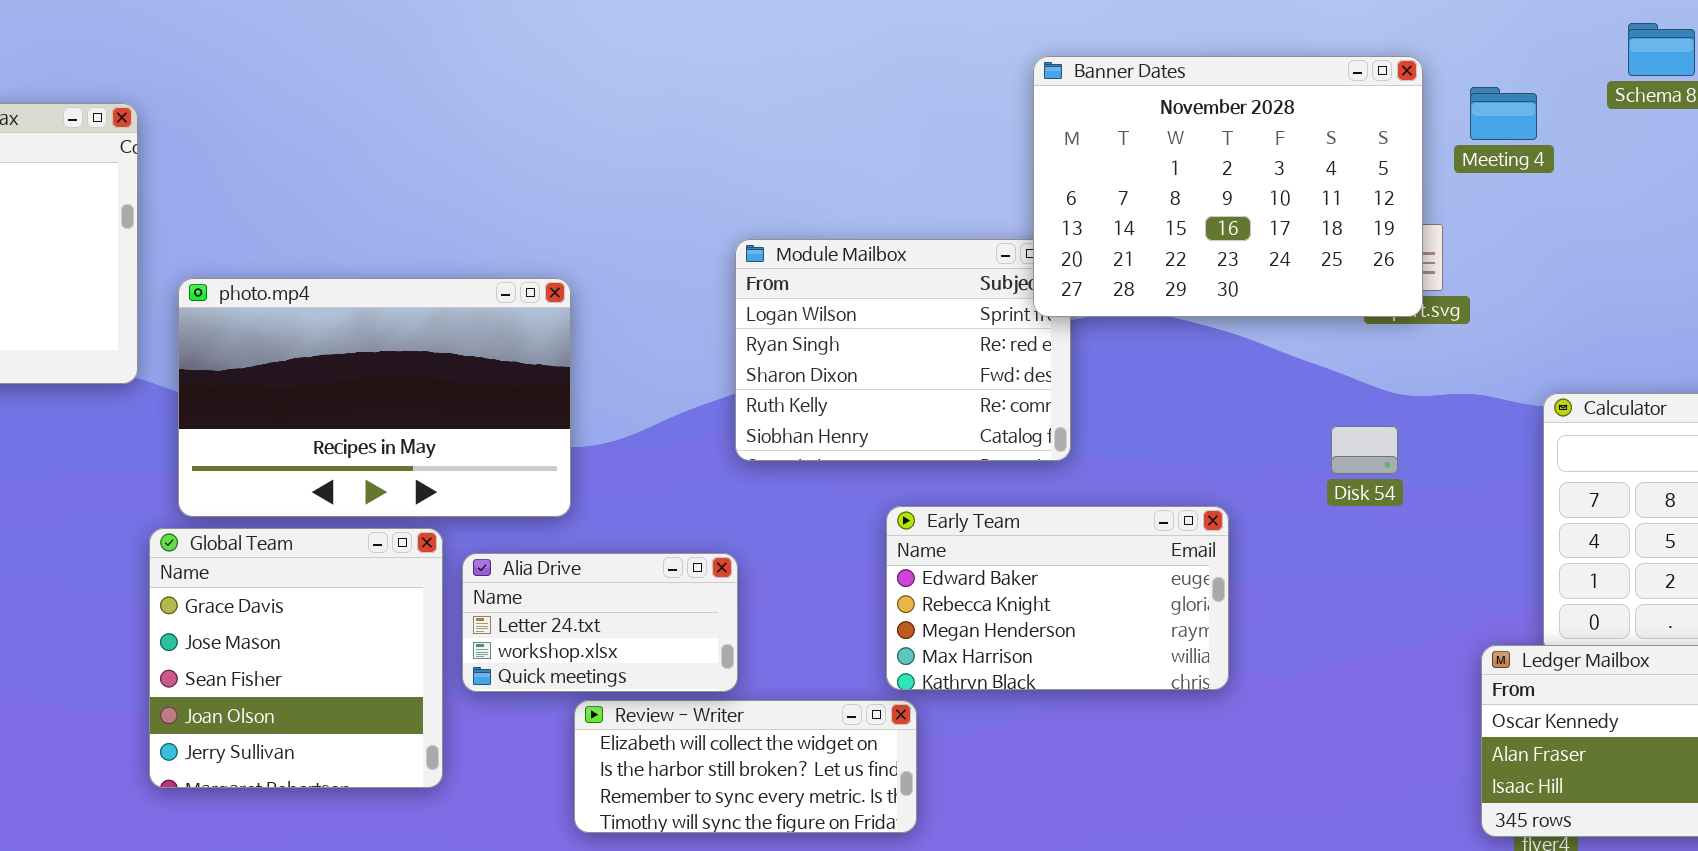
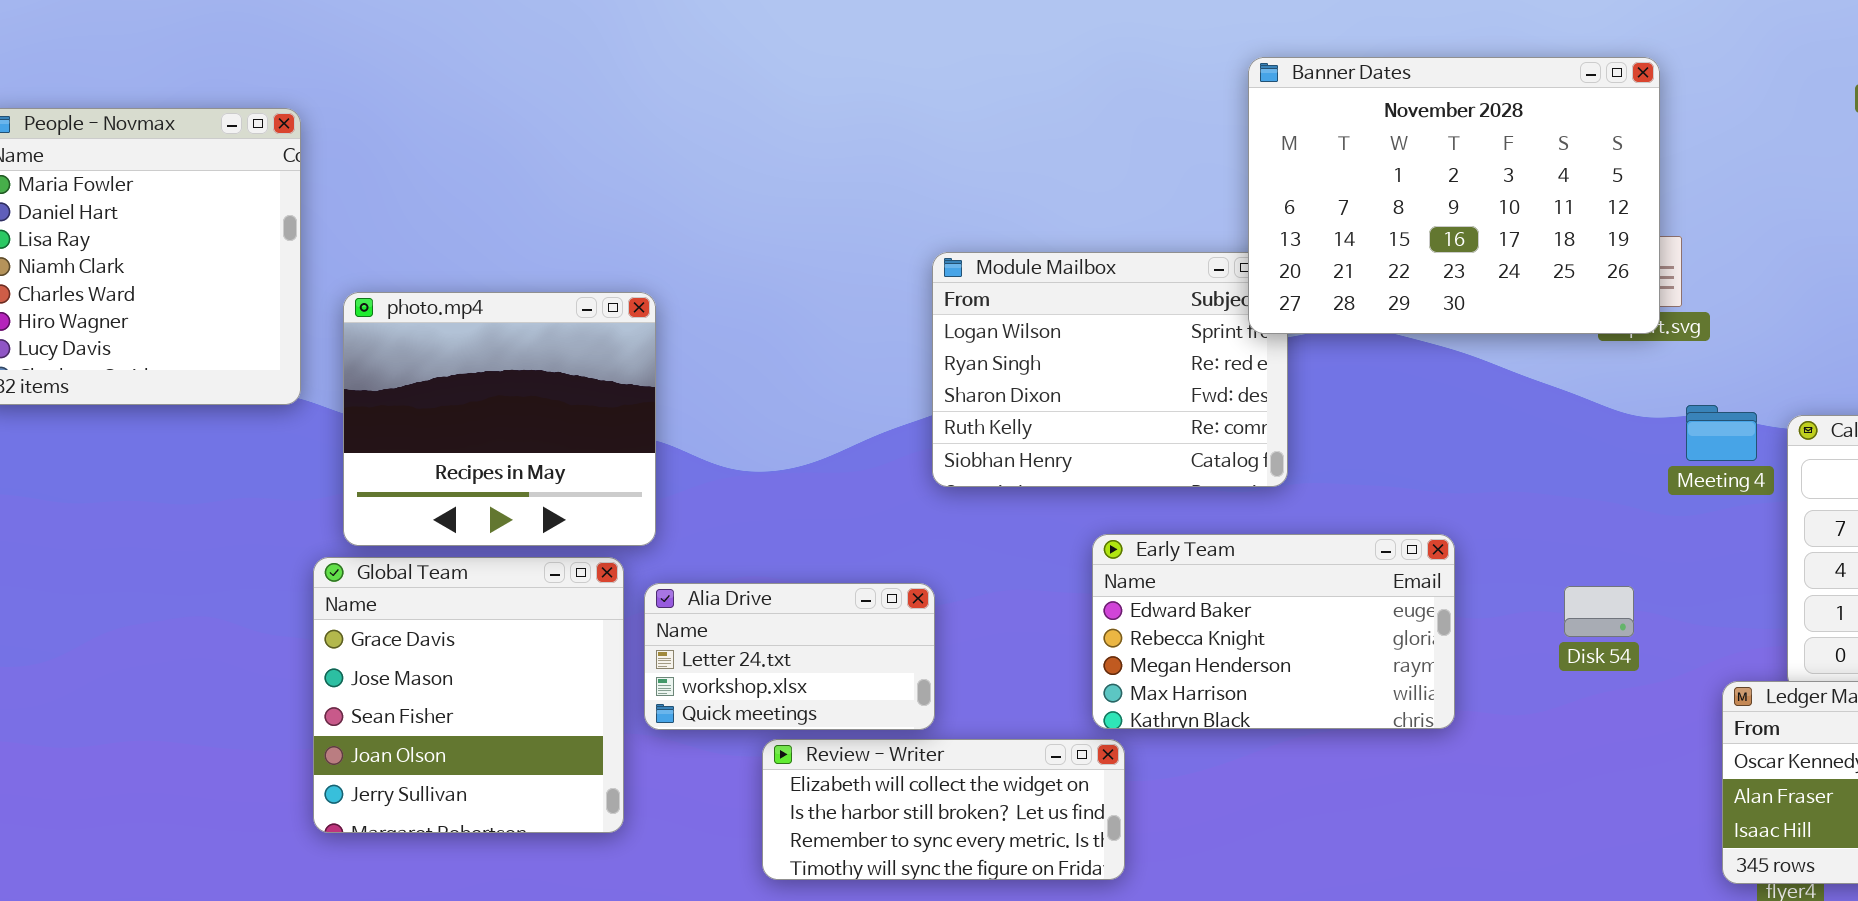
Meeting 4: [1470,87,1537,140] -> [1686,405,1757,461], moved
photo.mp4: [178,278,571,517] -> [343,292,656,546], resized
Disk 54: [1331,426,1398,474] -> [1564,586,1634,637], moved

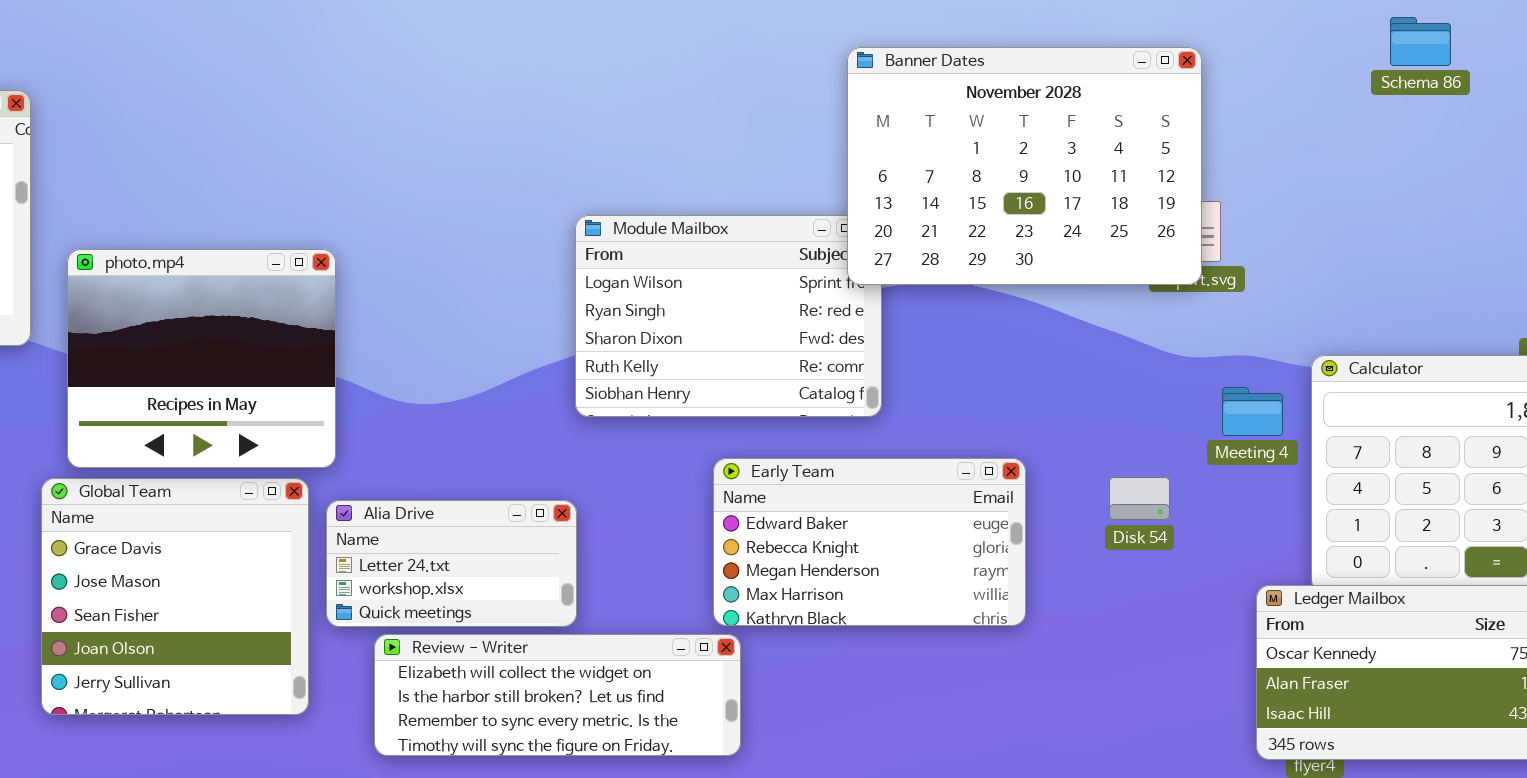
Meeting 4: [1686,405,1757,461] -> [1222,387,1283,436], moved
Disk 54: [1564,586,1634,637] -> [1109,477,1170,520], moved
Review - Writer: [762,739,1125,880] -> [374,634,741,756], resized

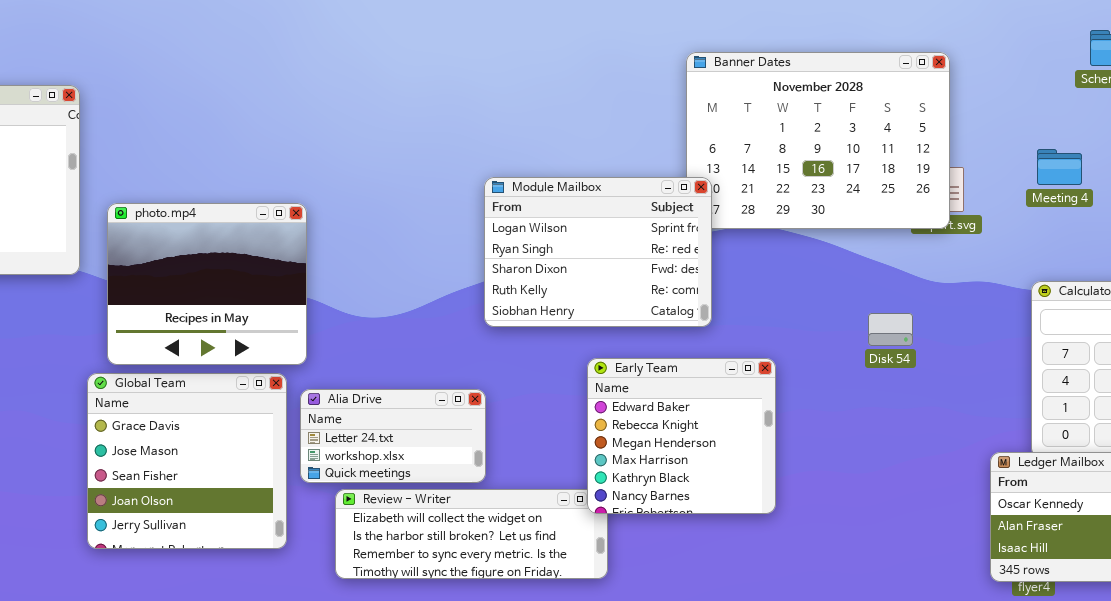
Module Mailbox: [575,215,882,417] -> [484,177,712,327], raised
Meeting 4: [1222,387,1283,436] -> [1037,149,1082,185], moved
Early Team: [713,458,1026,626] -> [587,358,776,514], resized
Disk 54: [1109,477,1170,520] -> [868,313,913,346], moved

